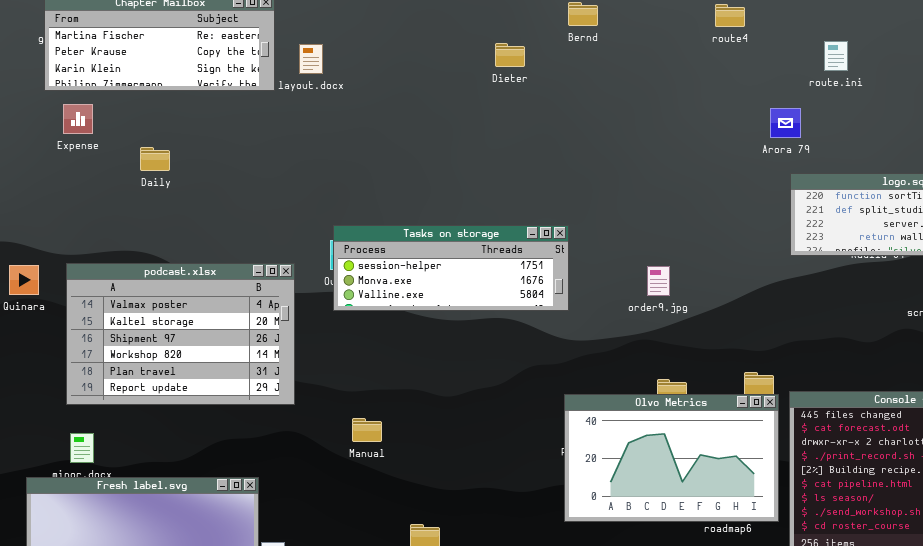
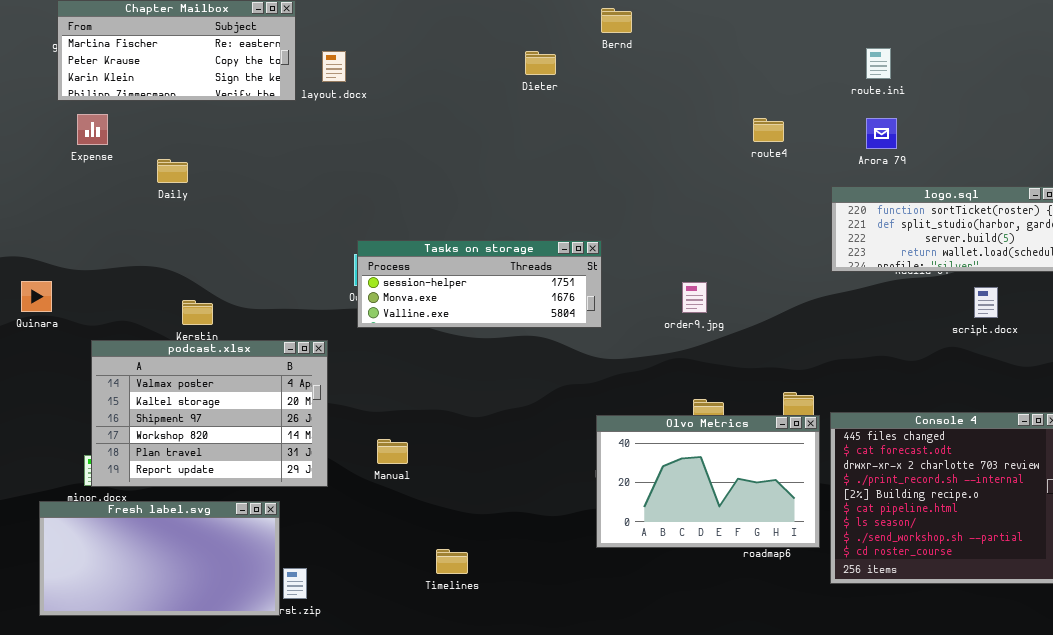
route4: [715,4,745,27] -> [753,118,784,142], moved
Arora 79: [770,108,801,138] -> [866,118,897,149], moved
podcast.xlsx: [66,263,295,405] -> [91,340,328,487], moved

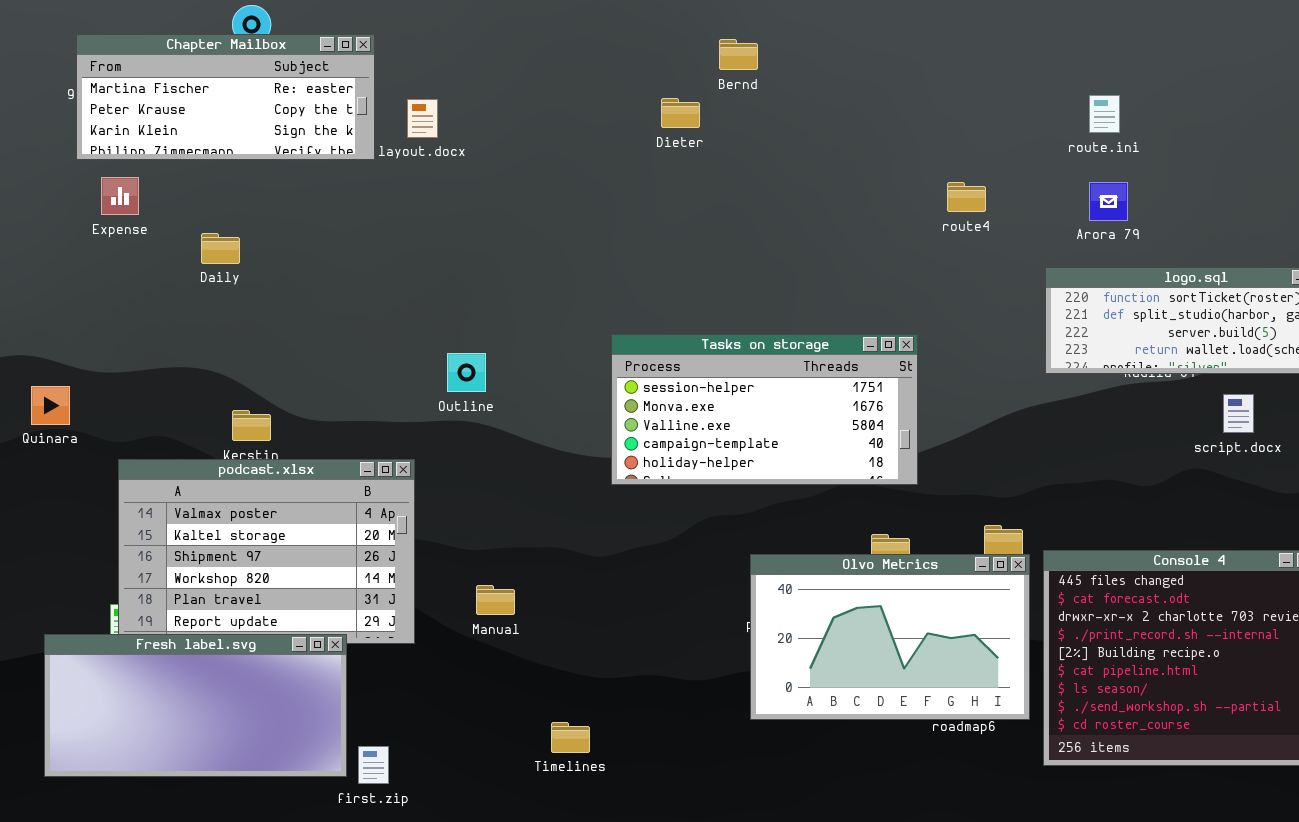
Bernd: [601,8,632,33] -> [719,39,758,70], moved
Tasks on storage: [357,240,602,328] -> [611,334,918,485], moved, resized
Fresh label.svg: [39,501,280,616] -> [44,634,347,777], moved

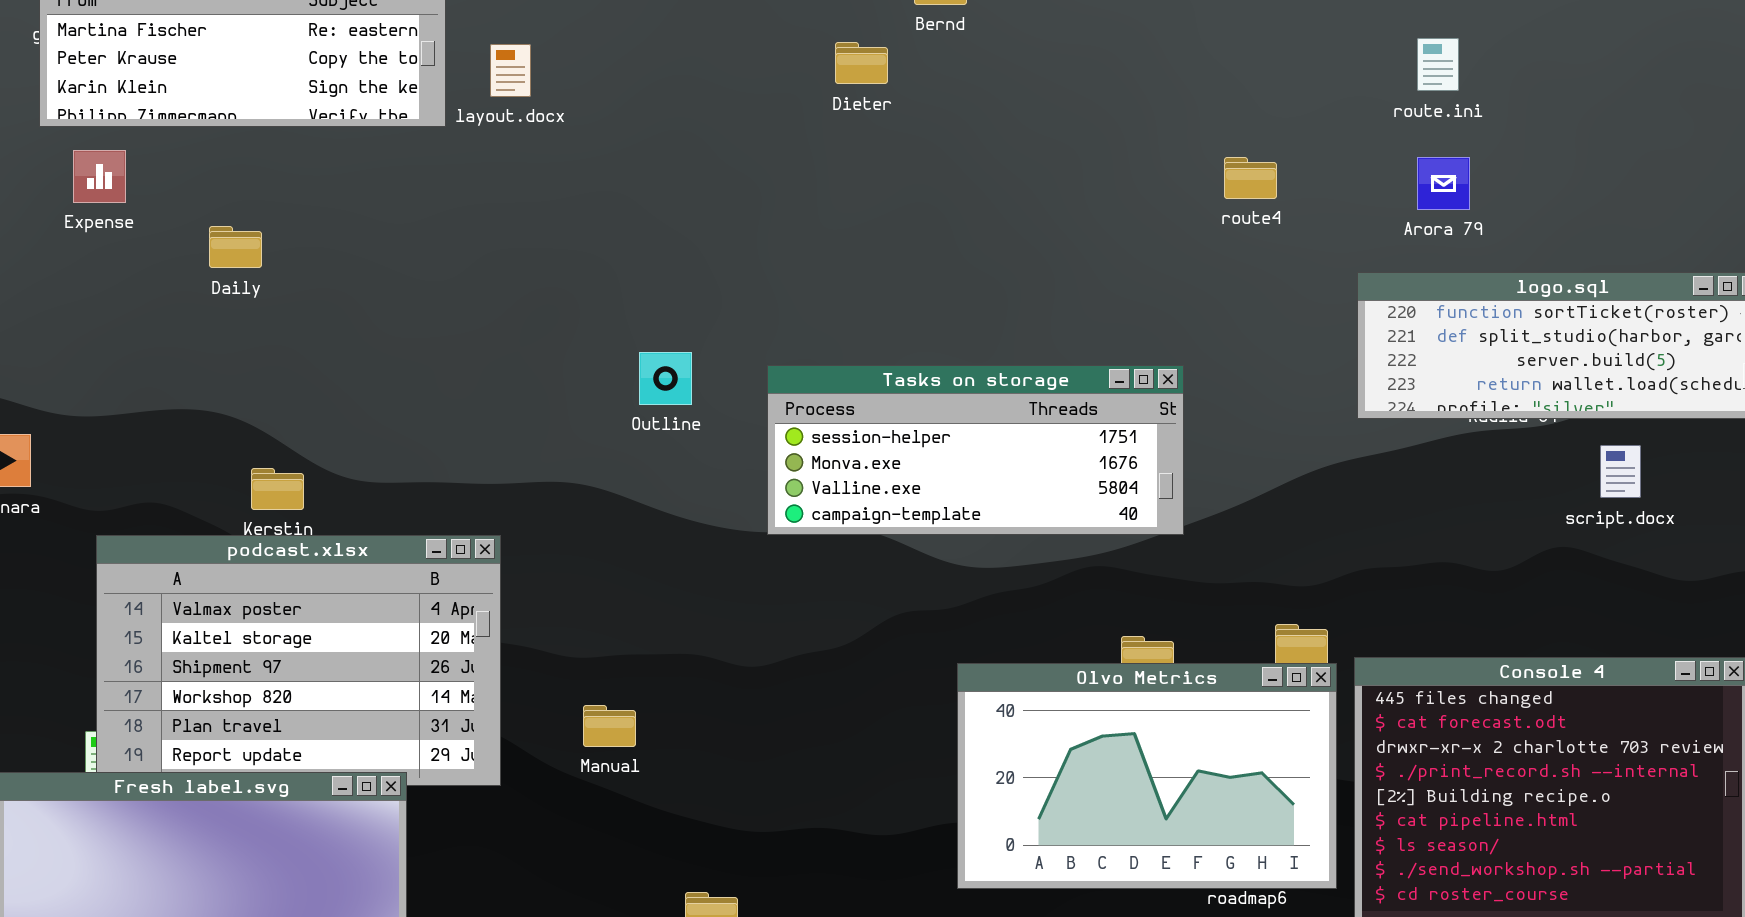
Tasks on storage: [611,334,918,485] -> [767,365,1184,535], resized
Outline: [447,353,486,392] -> [639,352,692,405], moved

